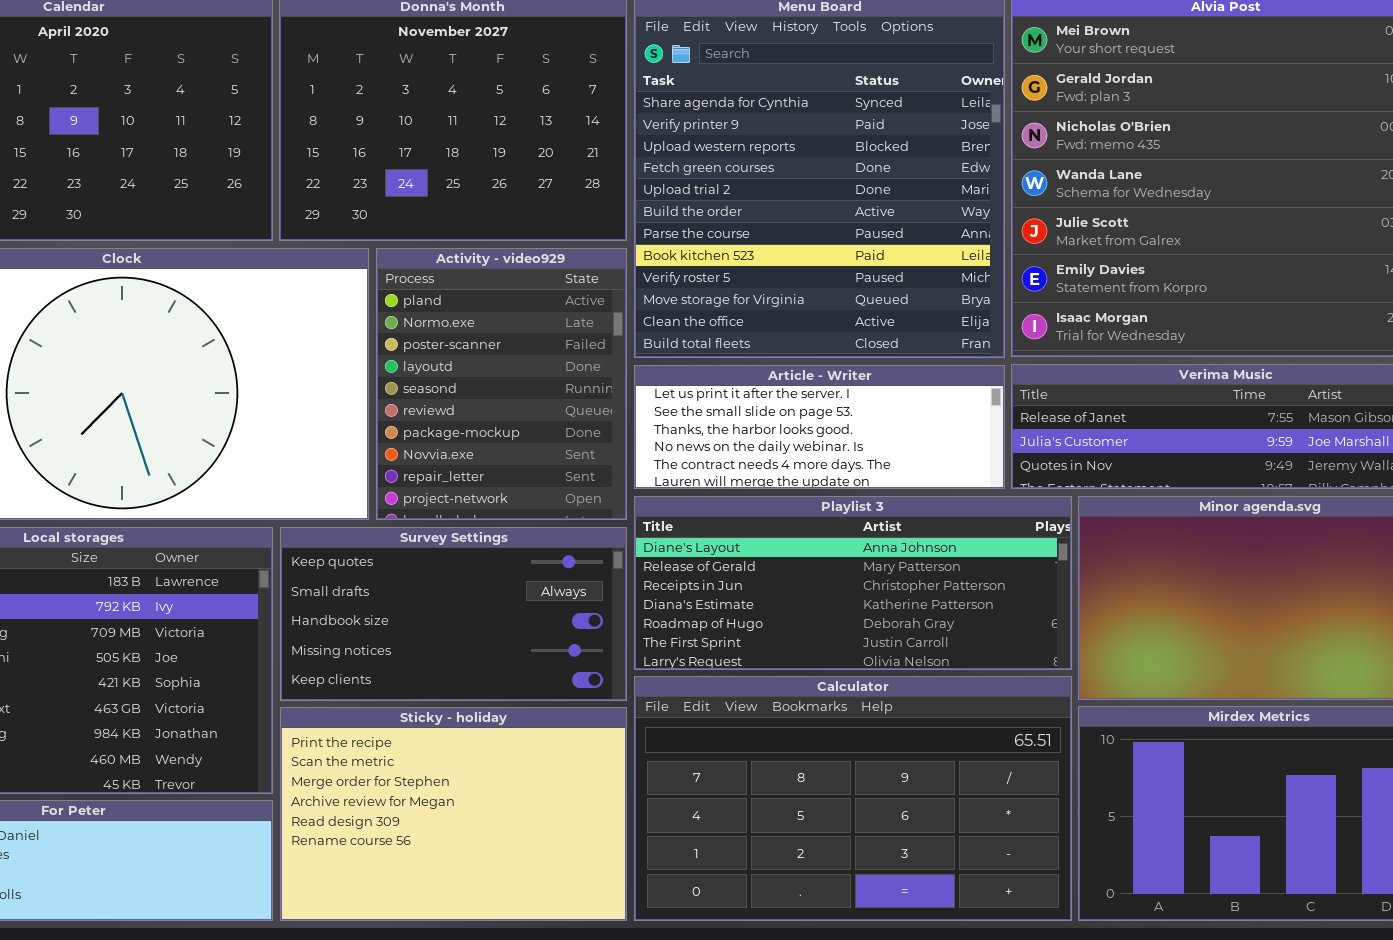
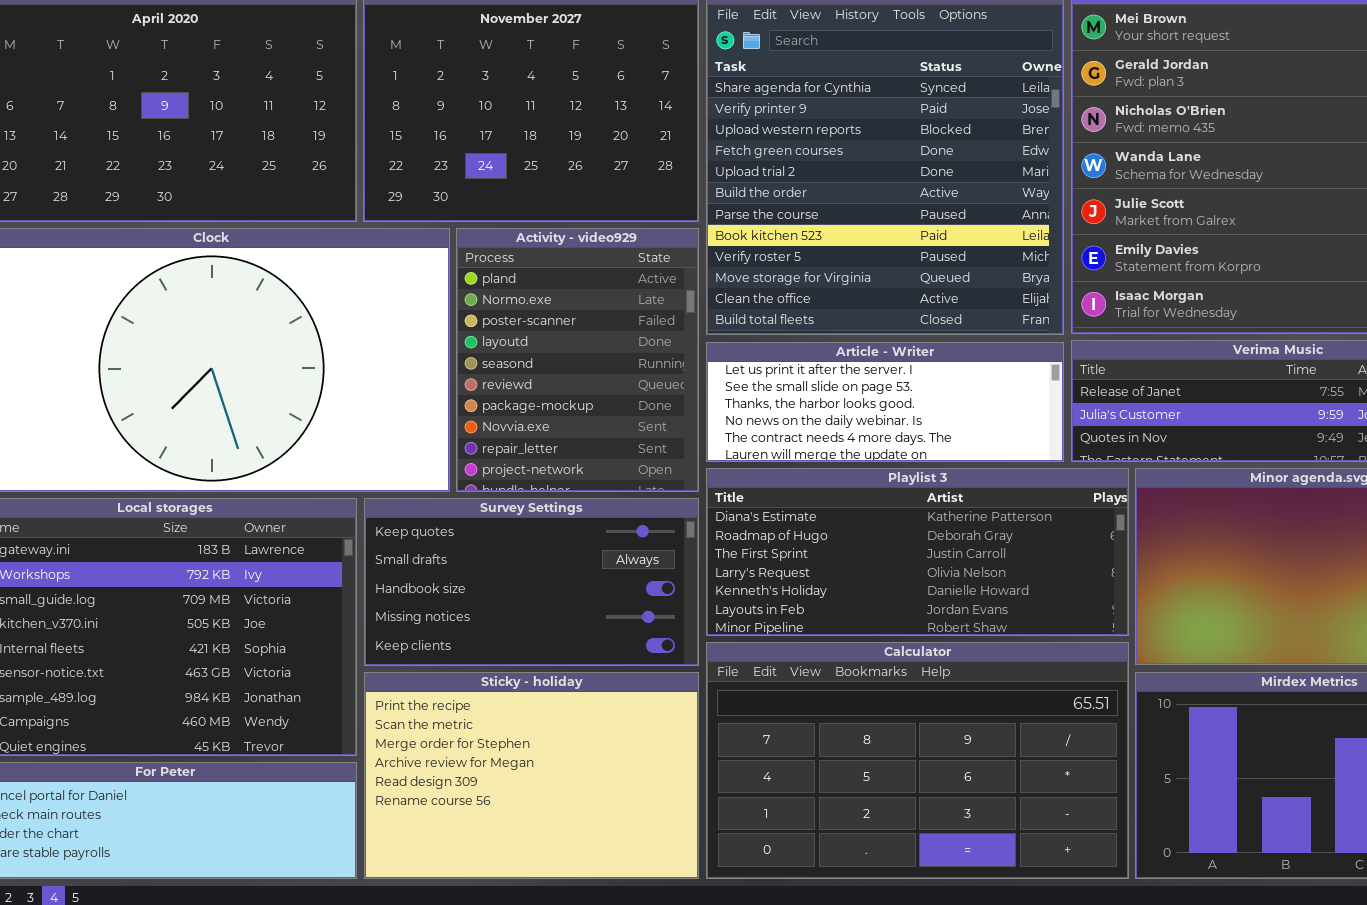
Playlist 3: [634,496,1072,670] -> [706,468,1129,636], scrolled down 3 rows

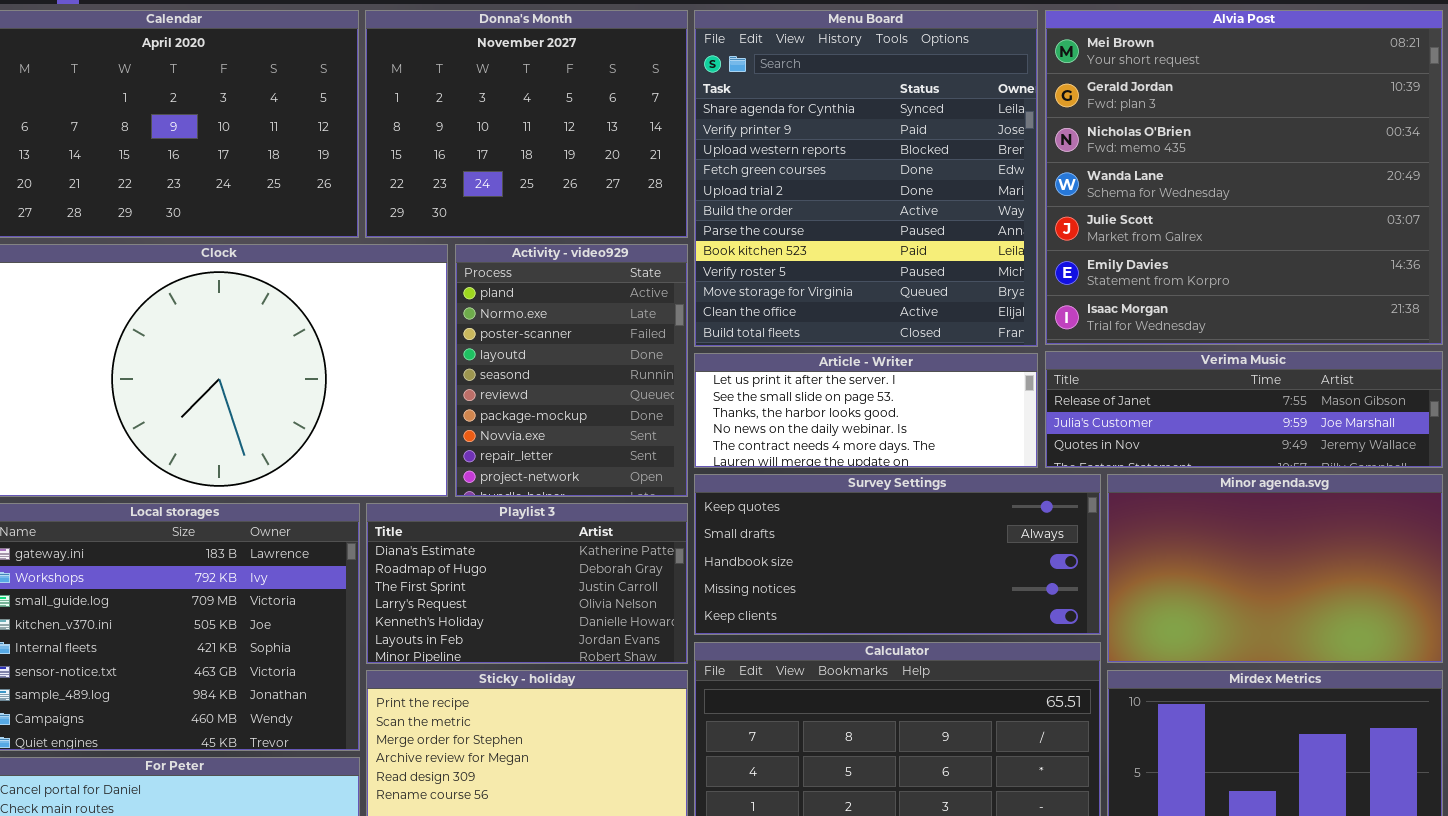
Playlist 3: [706,468,1129,636] -> [366,503,688,664], moved, resized
Survey Settings: [364,498,699,666] -> [694,474,1101,635], moved, resized

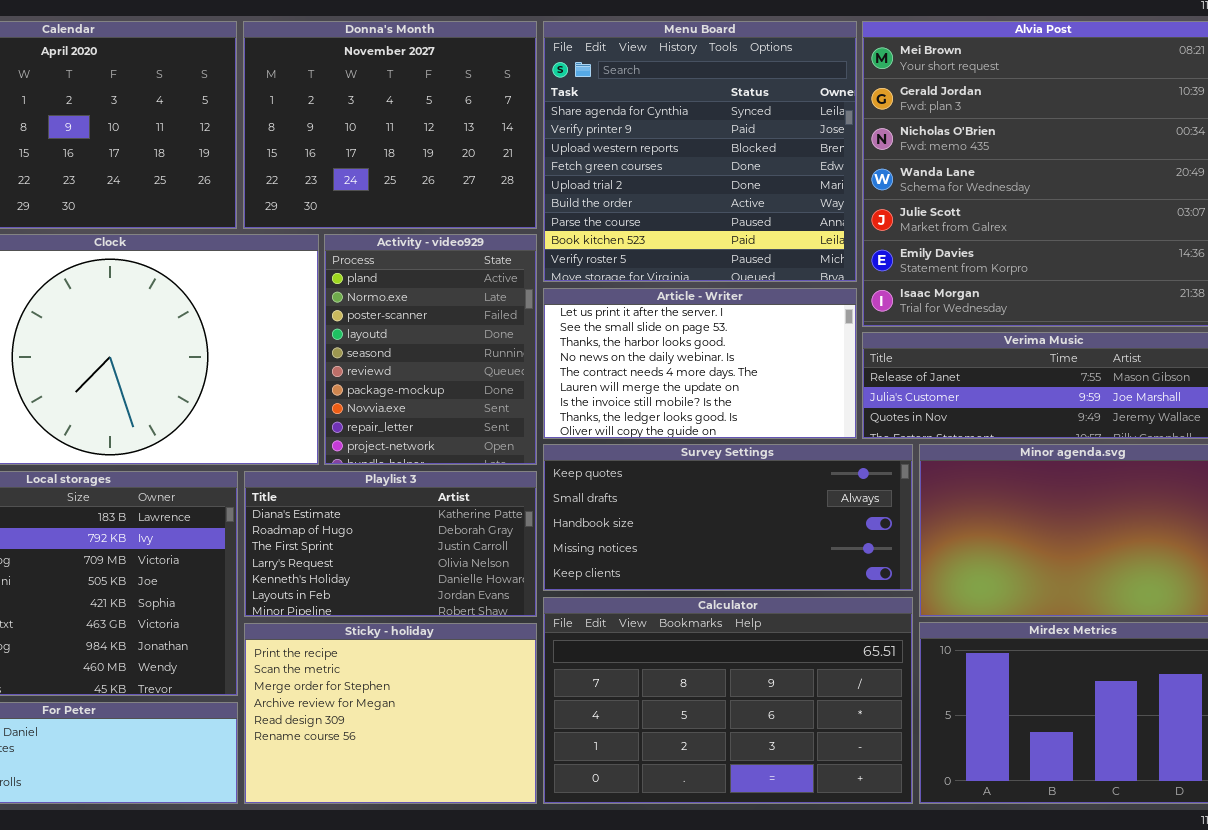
Menu Board: [694,10,1038,347] -> [543,21,857,282], resized
Article - Writer: [694,353,1038,468] -> [543,288,857,439], resized

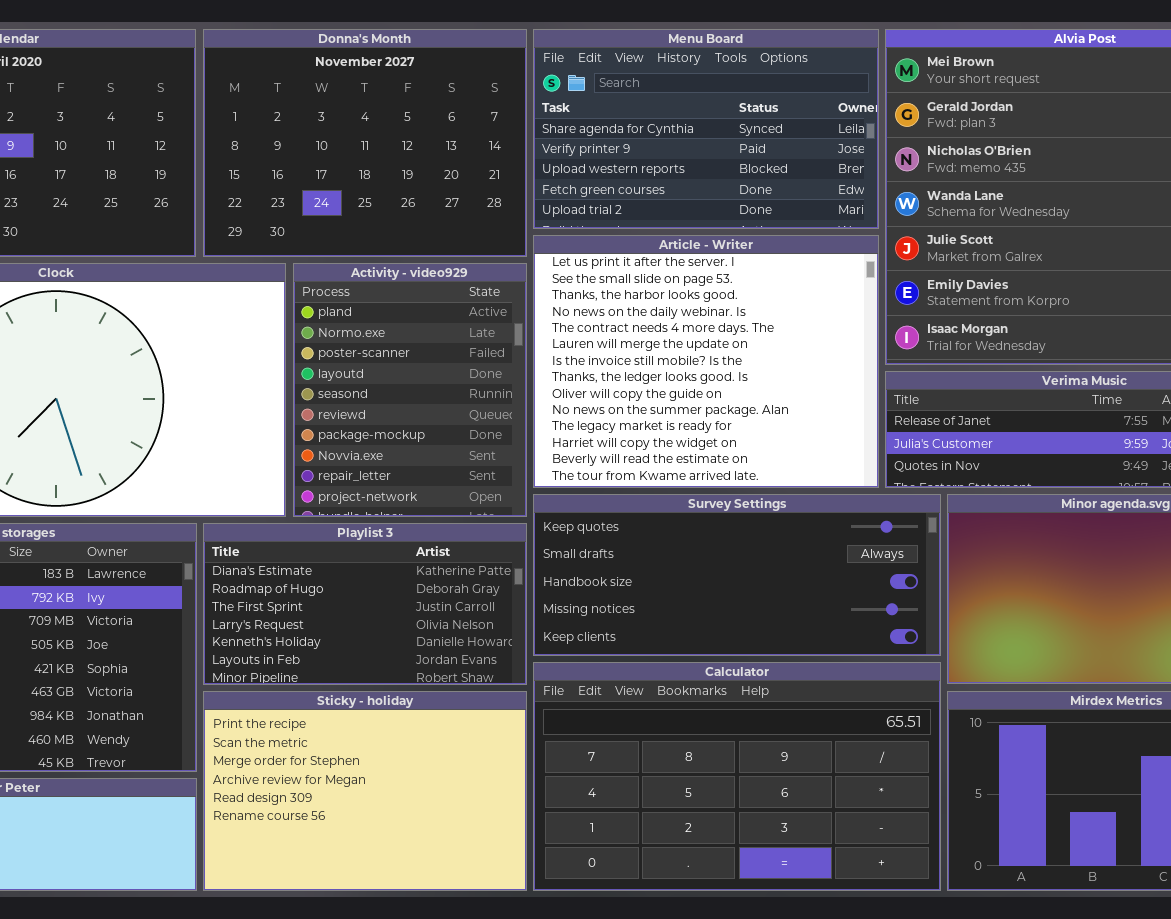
Menu Board: [543,21,857,282] -> [533,29,879,229], resized
Article - Writer: [543,288,857,439] -> [533,235,879,488], resized

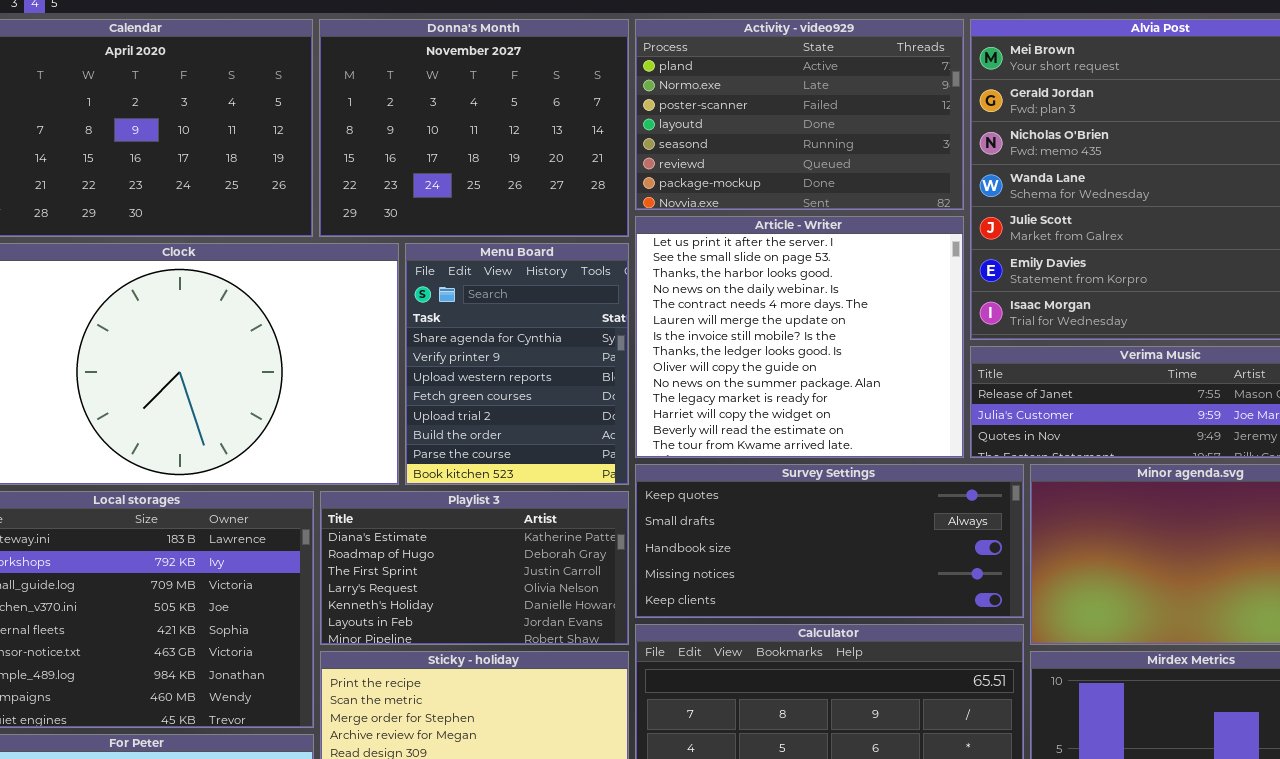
Menu Board: [533,29,879,229] -> [405,243,629,485], moved, resized
Activity - video929: [293,263,527,517] -> [635,19,964,210], moved, resized

